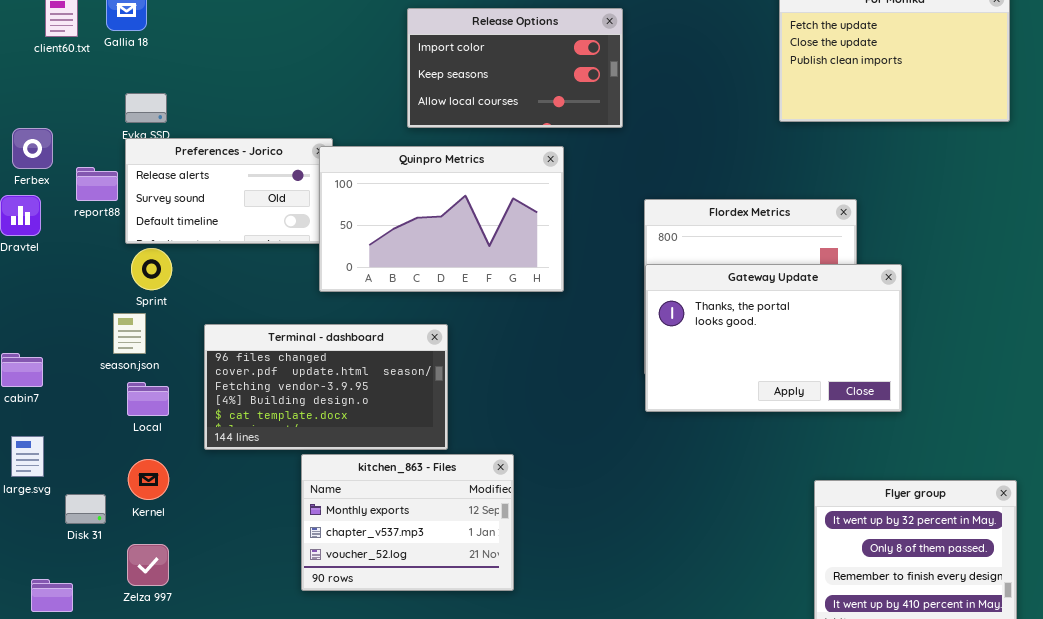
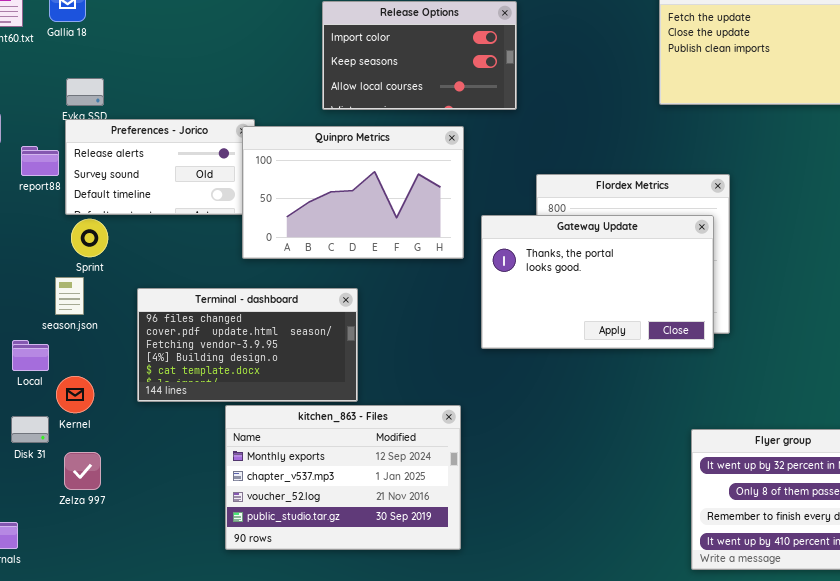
Gateway Update: [645,264,902,412] -> [481,215,714,349], moved
Local: [127,382,169,416] -> [12,340,49,371], moved
kitchen_863 - Files: [301,454,514,591] -> [225,405,461,550], resized
Kernel: [128,459,169,500] -> [56,376,94,413], moved
Disk 31: [65,494,106,524] -> [11,416,49,443], moved
Zelza 997: [127,544,169,586] -> [64,452,101,490], moved

